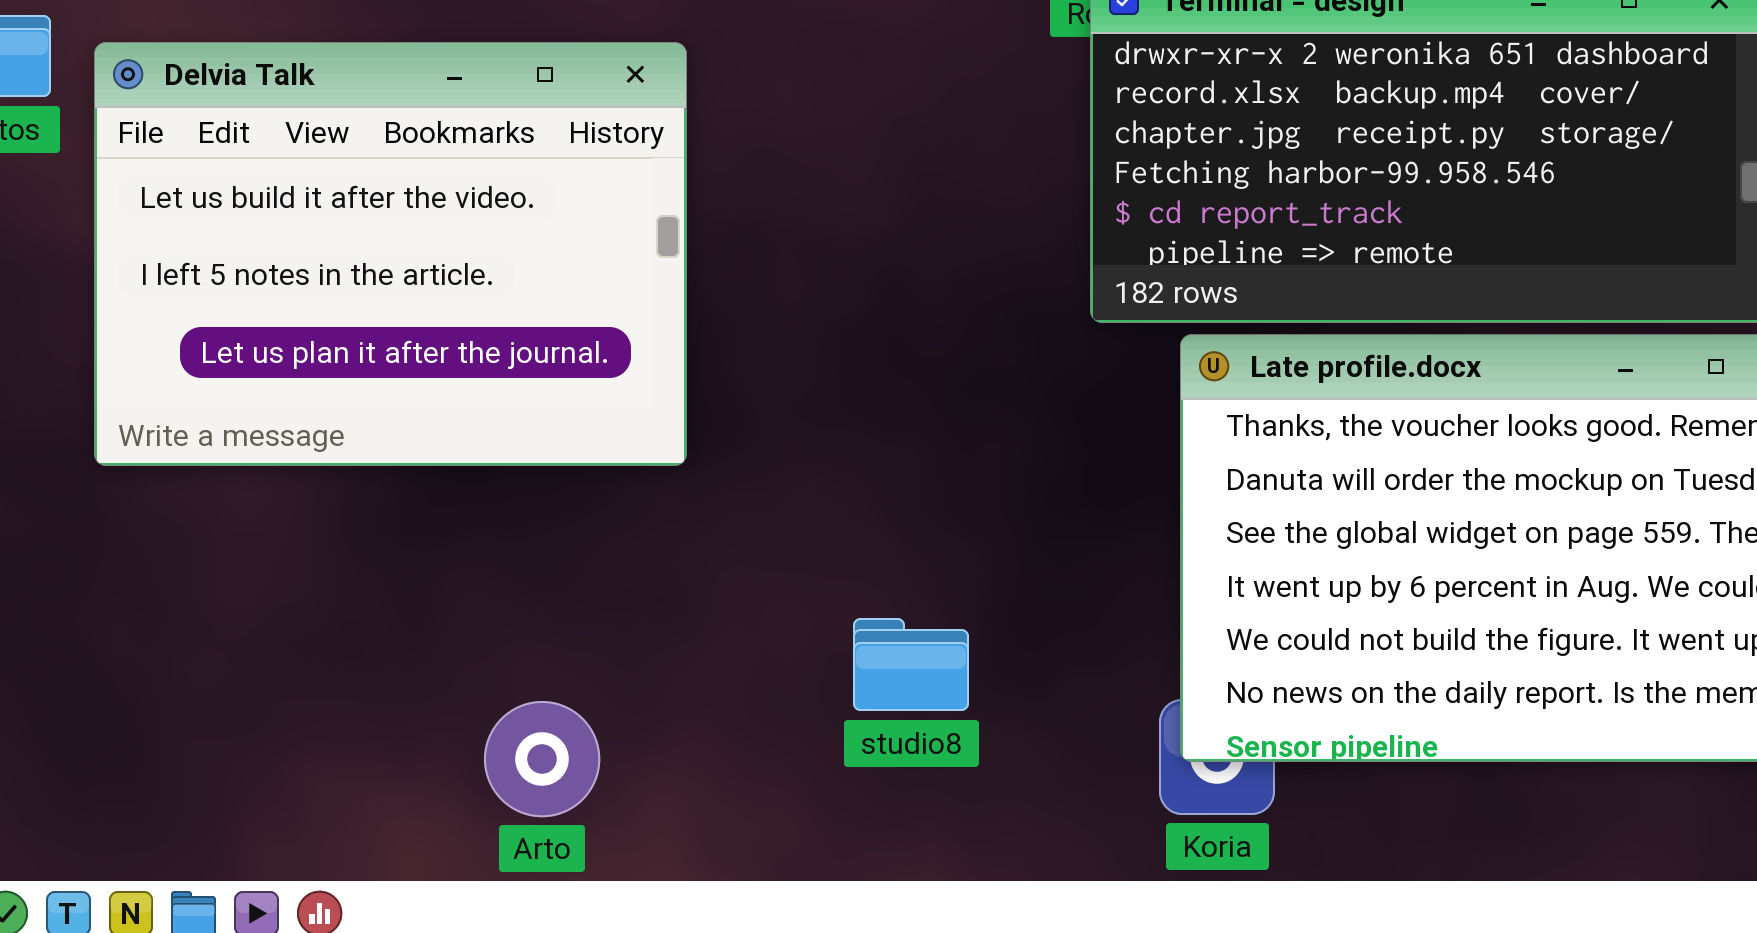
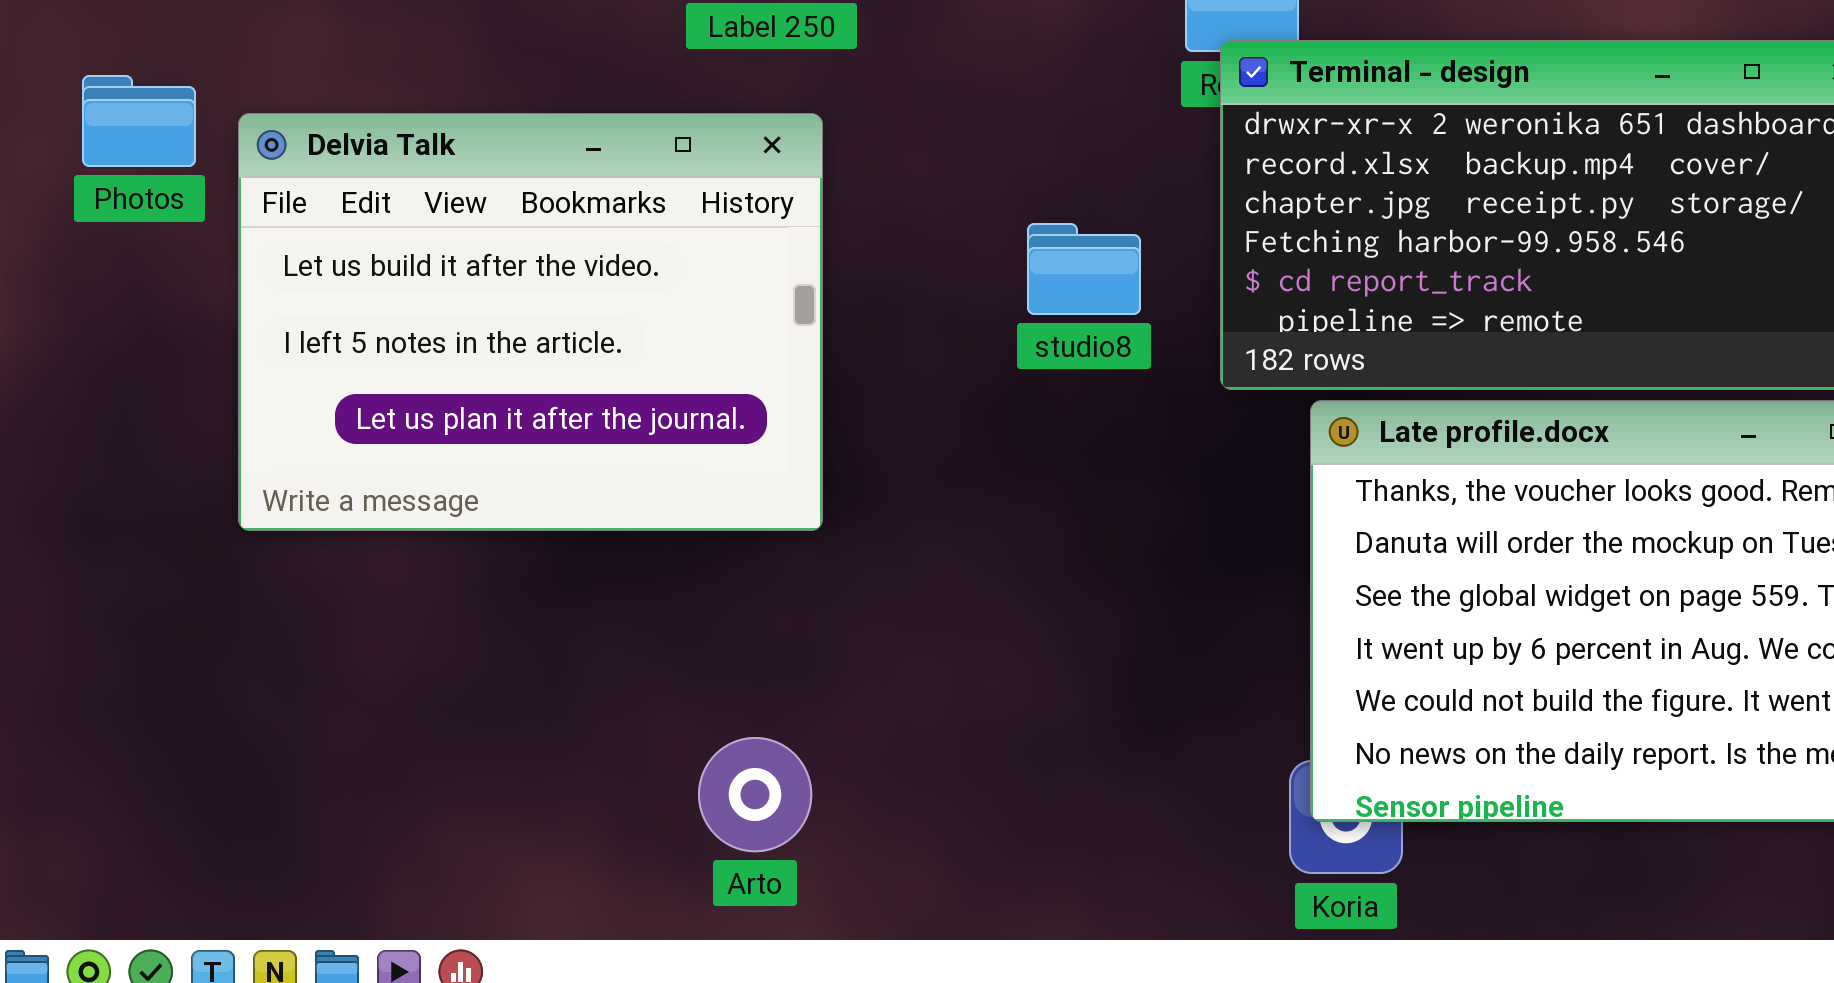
studio8: [853,618,969,711] -> [1027,223,1141,315], moved
Arto: [484,701,600,817] -> [698,737,812,852], moved

